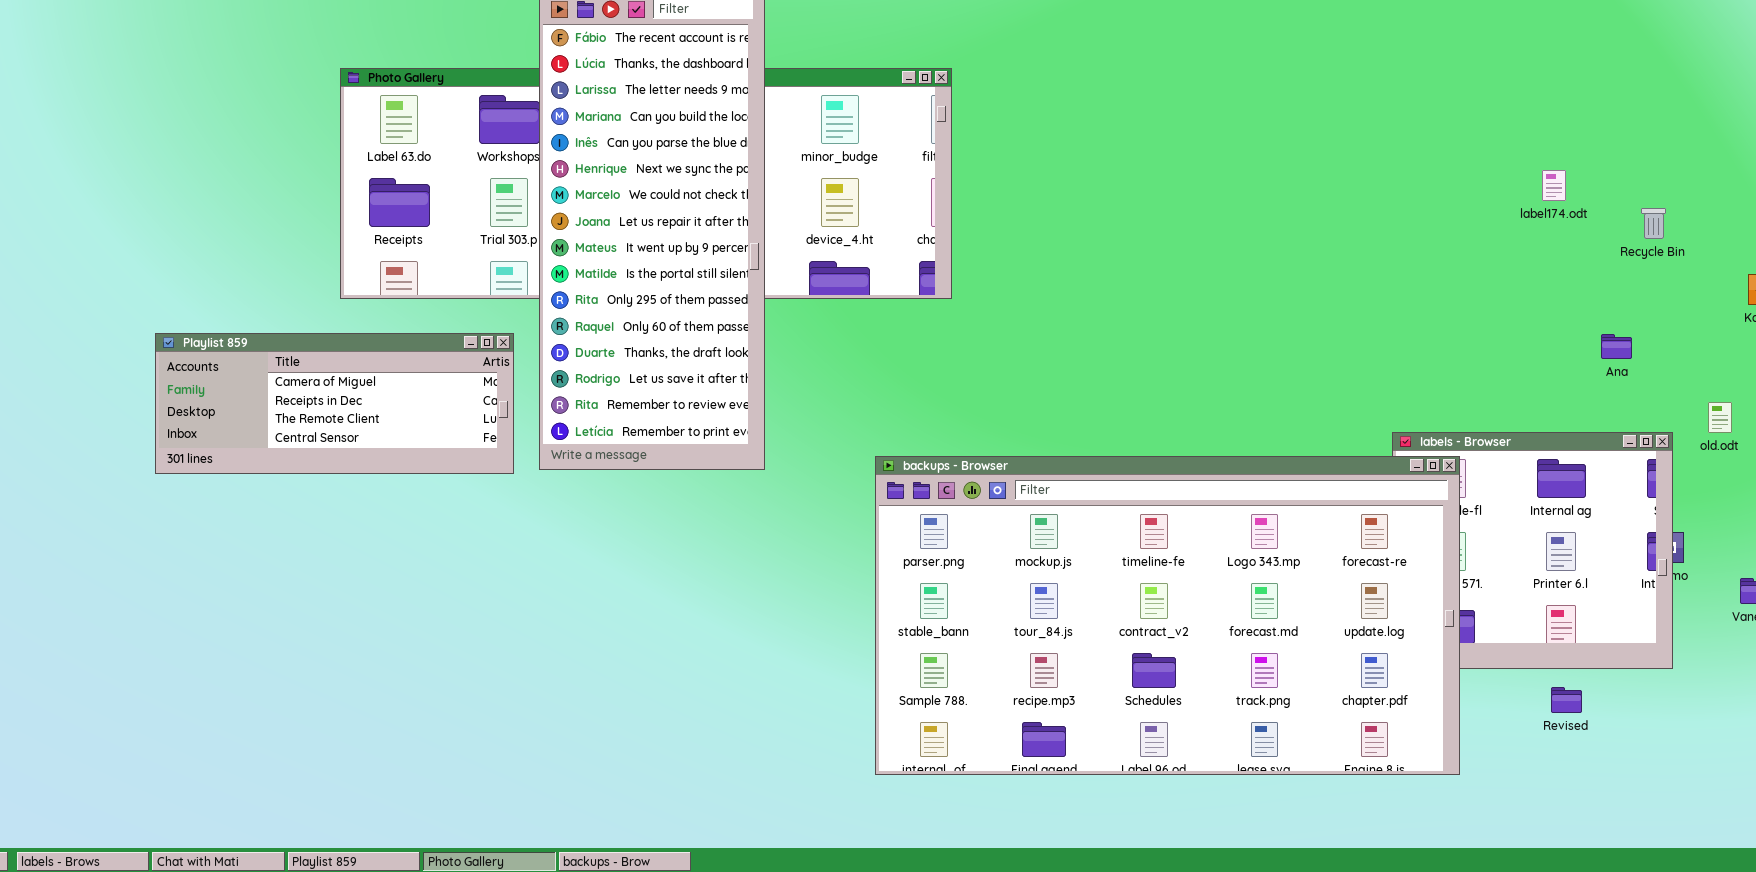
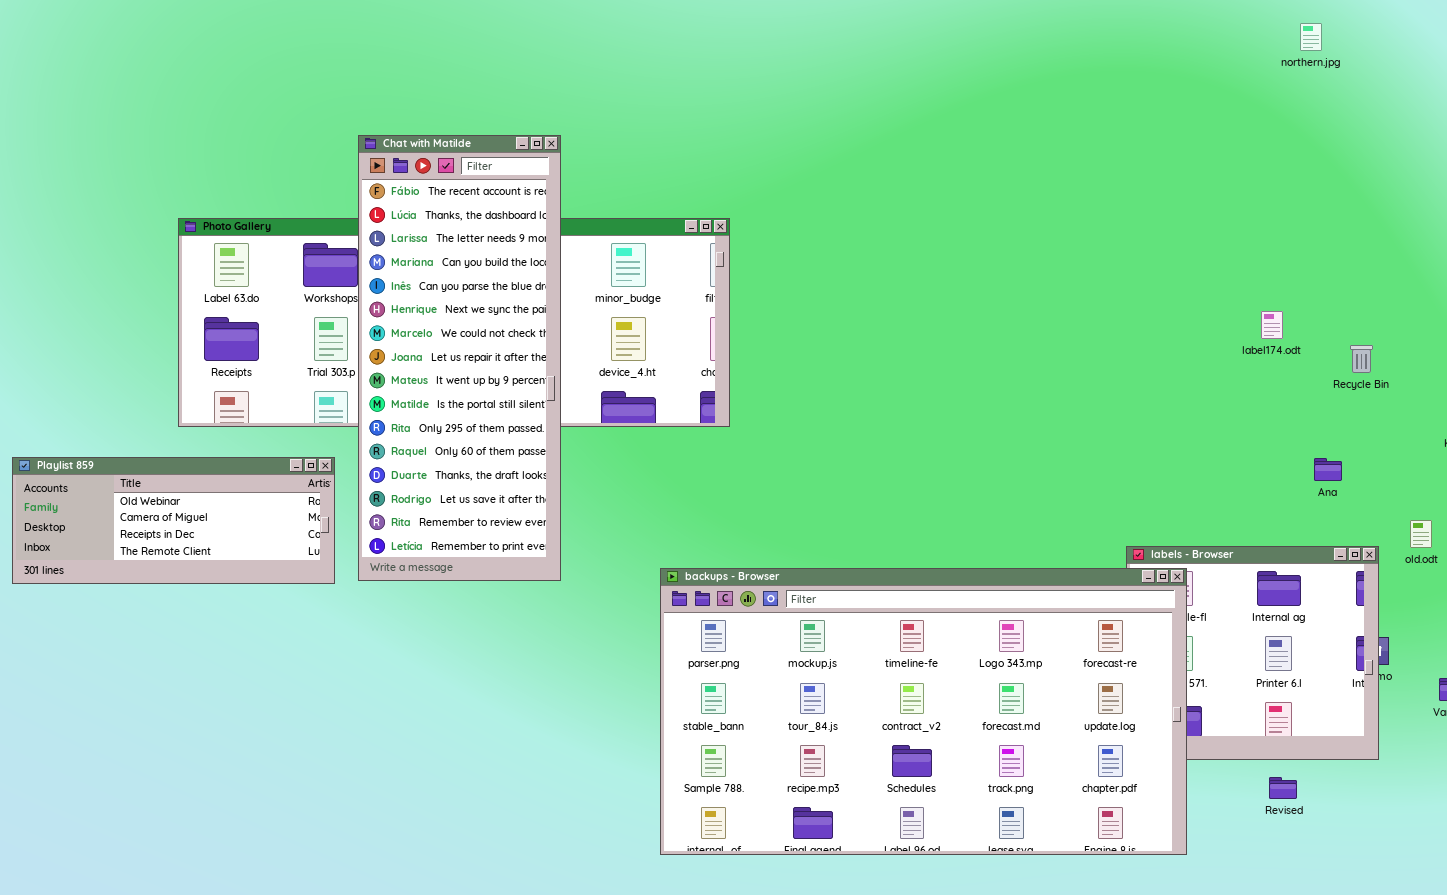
Playlist 859: [155,333,514,474] -> [12,457,335,584], scrolled up 1 row

